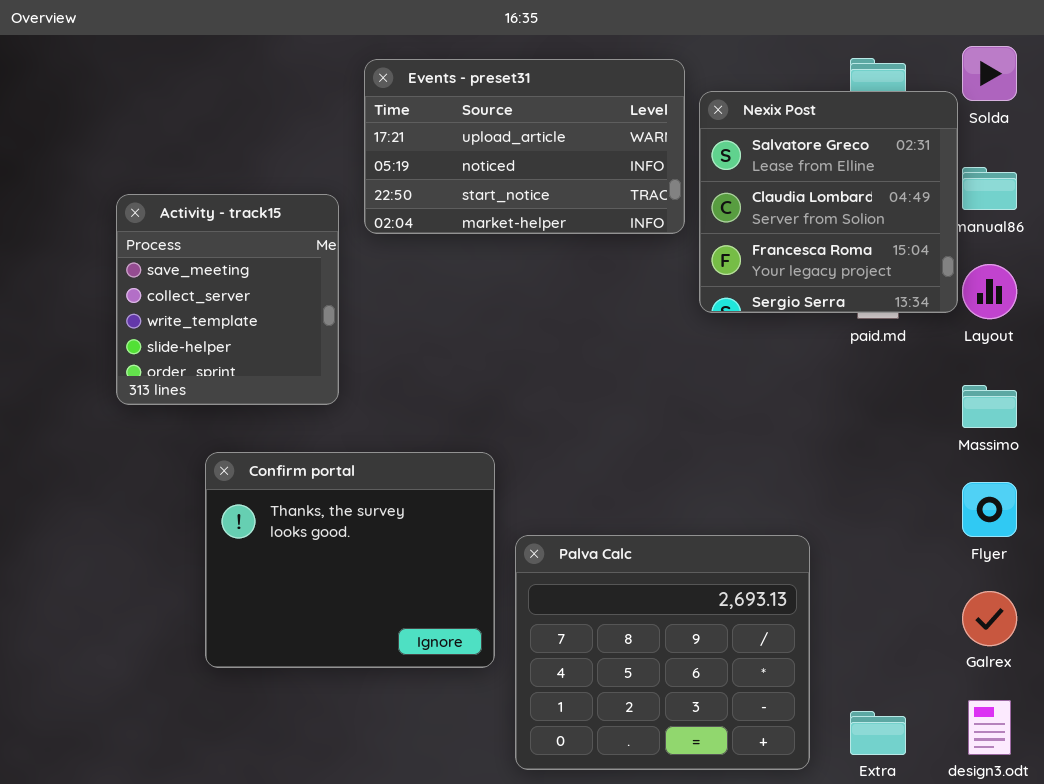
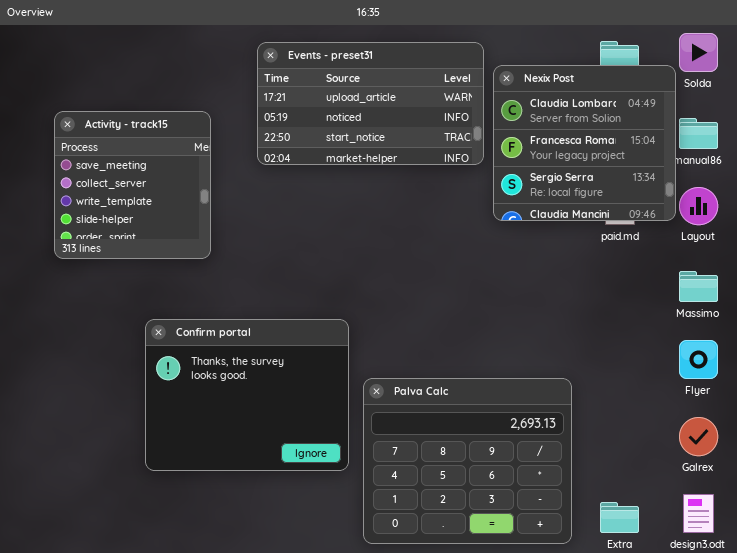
Nexix Post: [699,91,958,313] -> [493,65,676,221], scrolled down 1 row
Activity - track15: [116,194,339,405] -> [54,111,211,259], moved

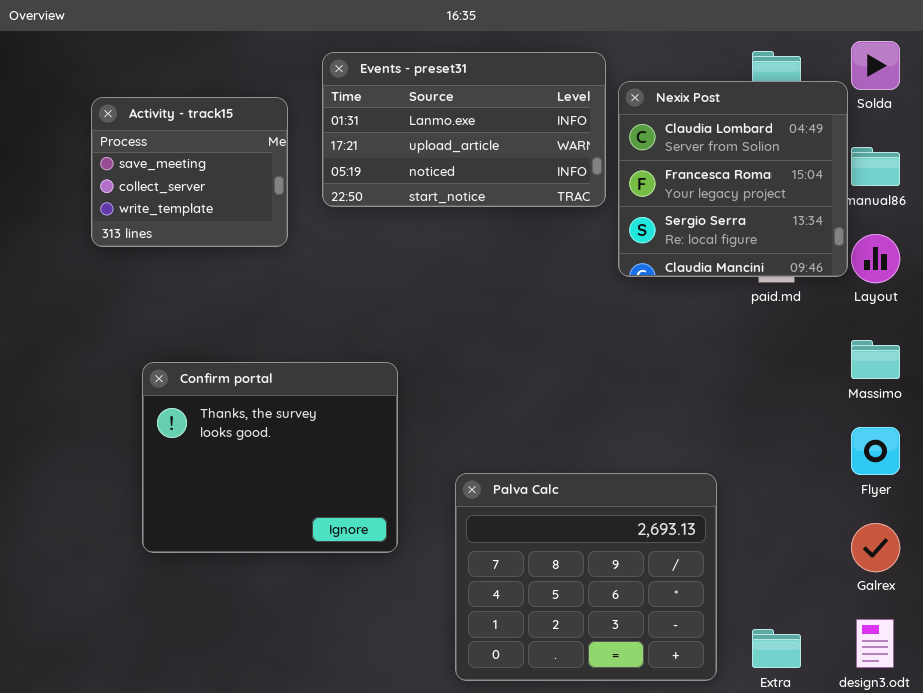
Events - preset31: [257,42,484,165] -> [322,52,606,207], scrolled up 1 row
Activity - track15: [54,111,211,259] -> [91,97,288,247], moved, resized
Confirm portal: [145,319,349,471] -> [142,362,398,553], moved

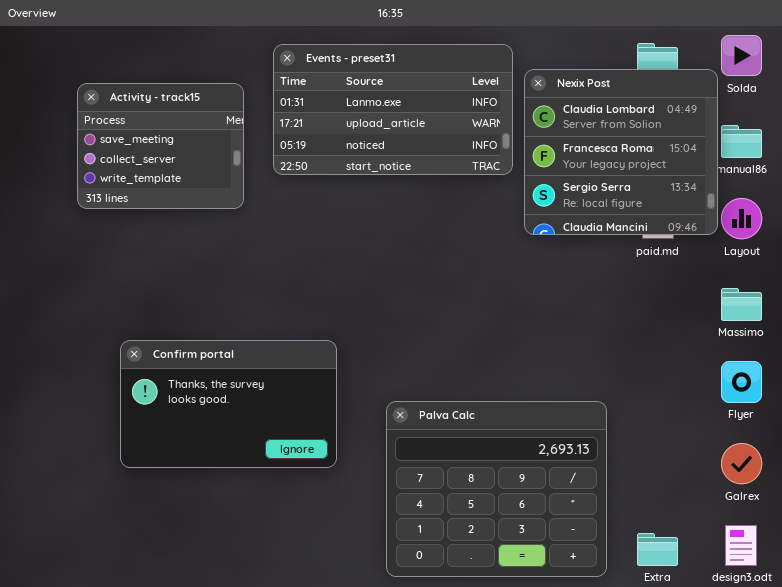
Confirm portal: [142,362,398,553] -> [120,340,337,468], resized

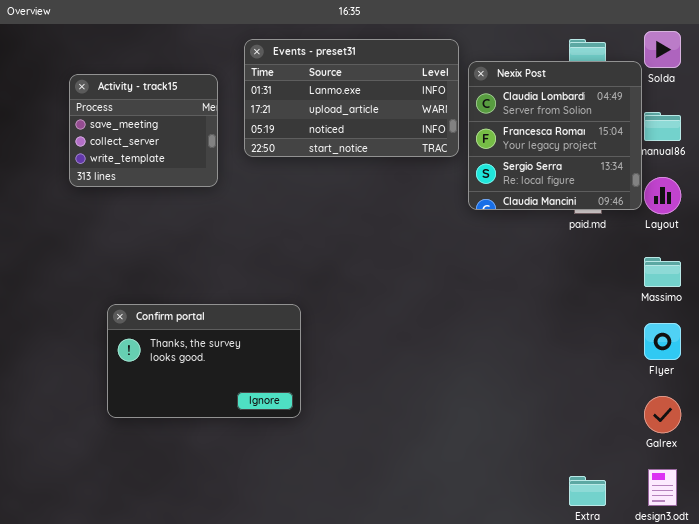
Palva Calc: [386,401,607,577] -> none, closed

